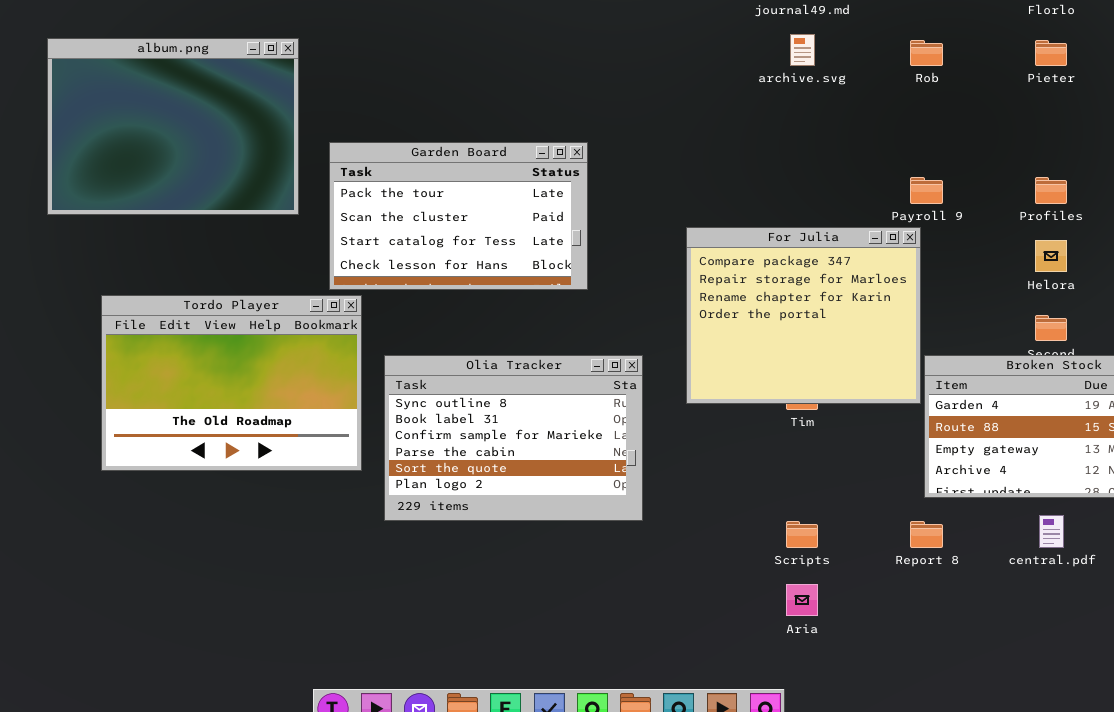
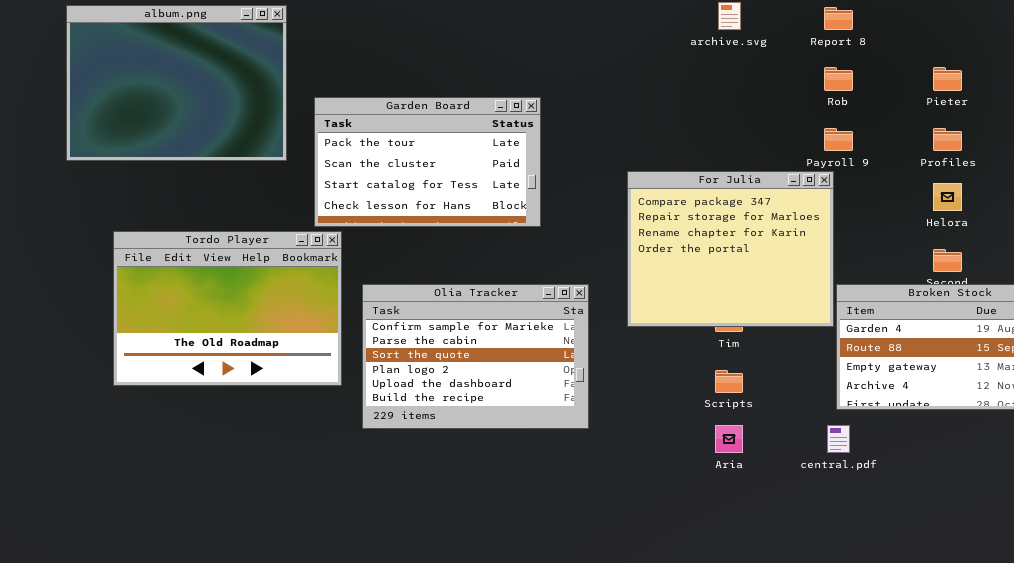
Rob: [910,40,943,66] -> [824,67,853,91], moved
Pieter: [1035,40,1067,66] -> [933,67,962,91], moved
Olia Tracker: [384,355,643,521] -> [362,284,589,429], scrolled down 2 rows
central.pdf: [1039,515,1064,548] -> [827,425,850,453], moved
Scripts: [786,521,818,548] -> [715,370,743,393], moved
Report 8: [910,521,943,548] -> [824,7,853,30], moved
Aria: [786,584,818,616] -> [715,425,743,453], moved

